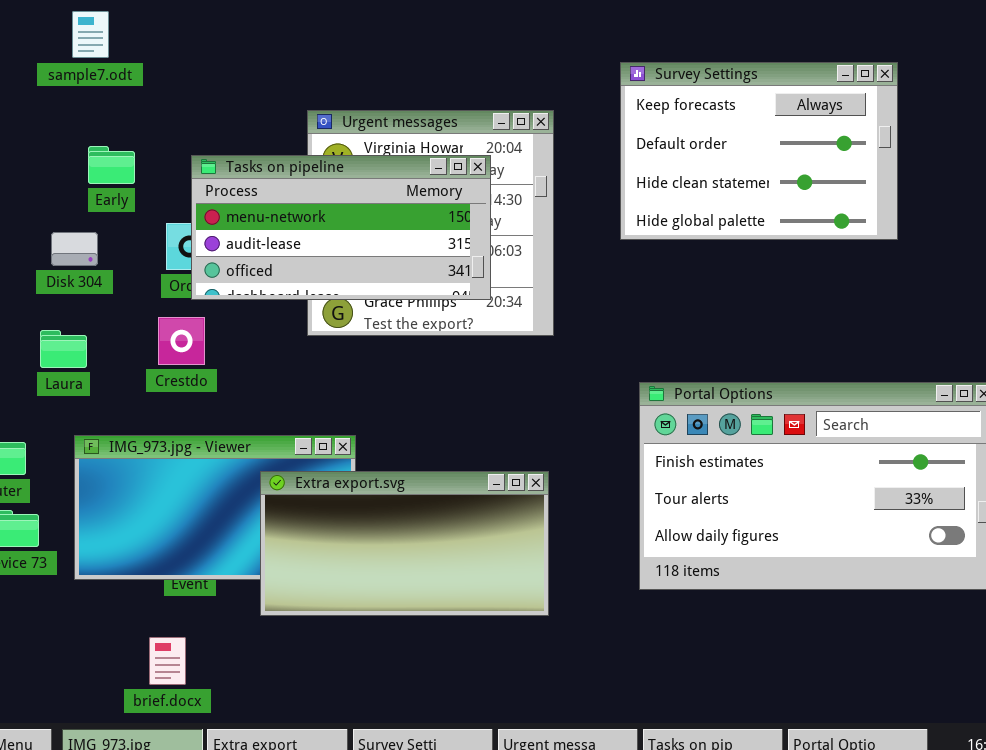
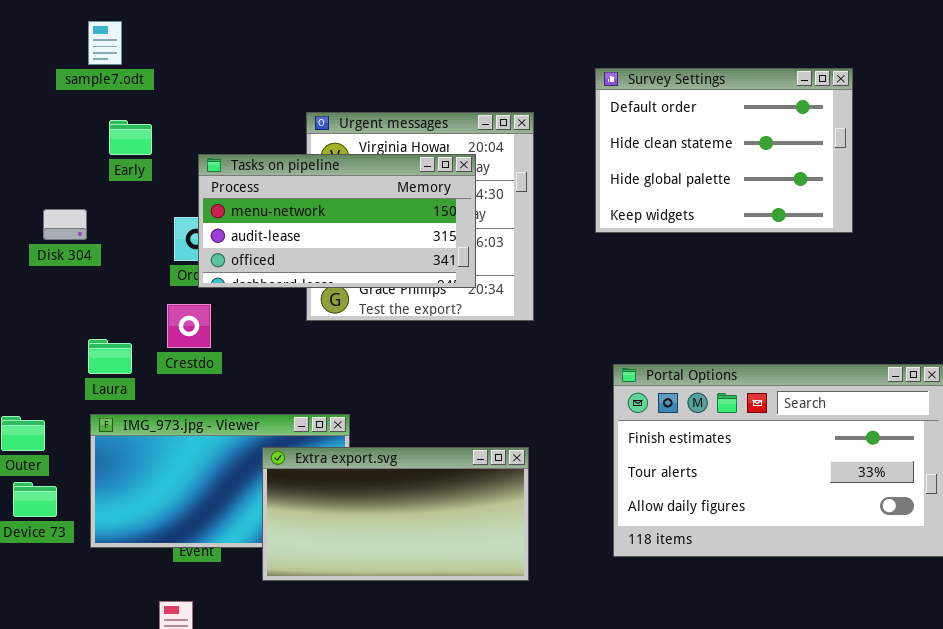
Survey Settings: [620,62,898,240] -> [595,68,853,233], scrolled down 1 row
Early: [88,146,135,184] -> [109,120,152,155], moved
Disk 304: [51,232,98,266] -> [43,209,87,240], moved
Laura: [40,330,87,368] -> [88,339,132,374], moved

